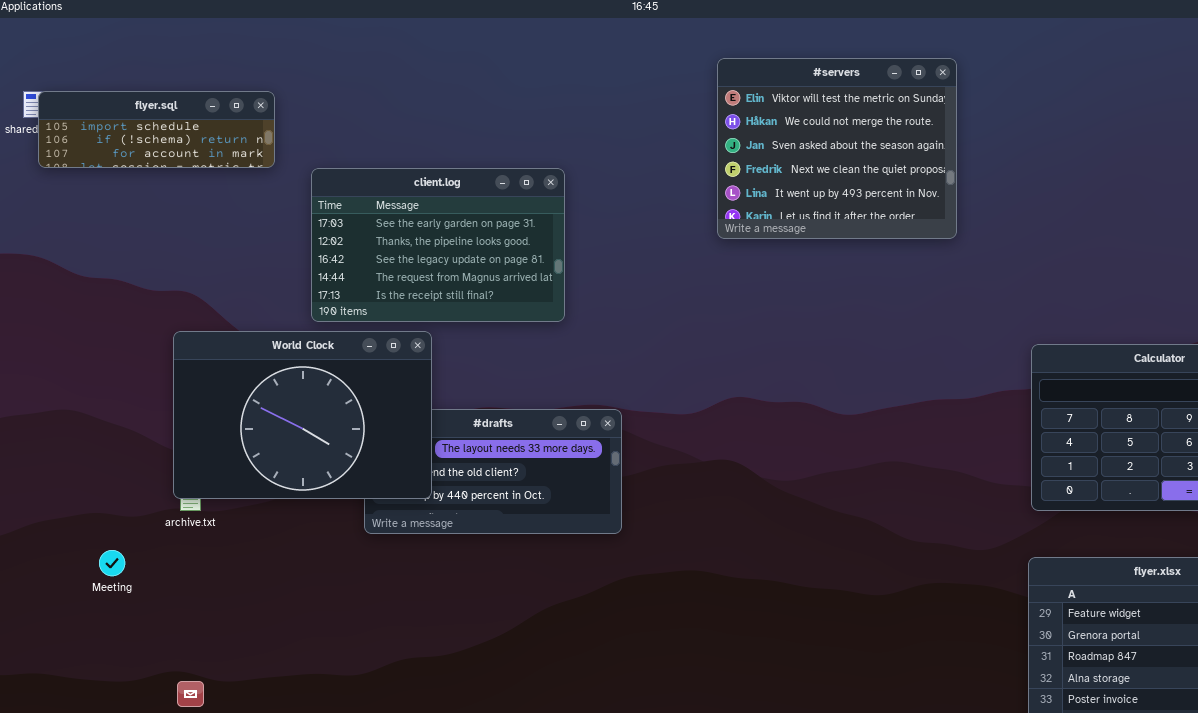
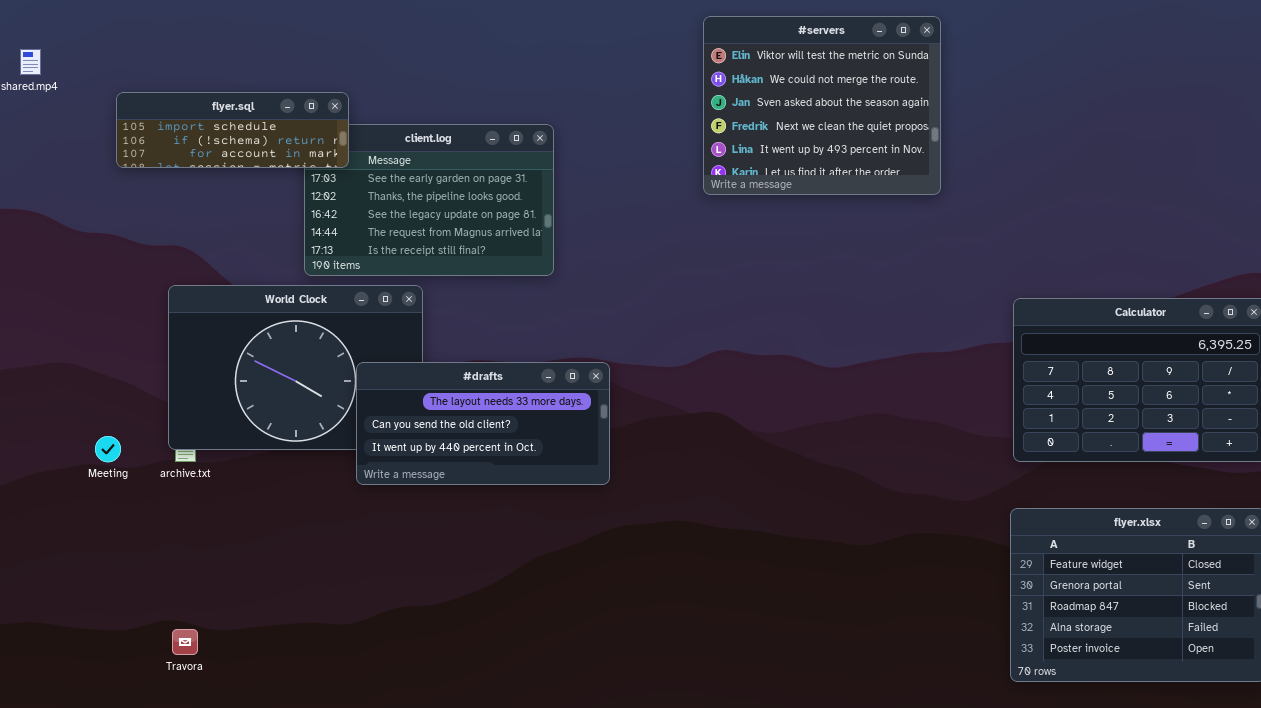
flyer.sql: [38,91,275,168] -> [116,92,349,168], moved
#drafts: [364,409,622,534] -> [356,362,610,485], raised
Meeting: [99,550,125,576] -> [95,436,121,462], moved

